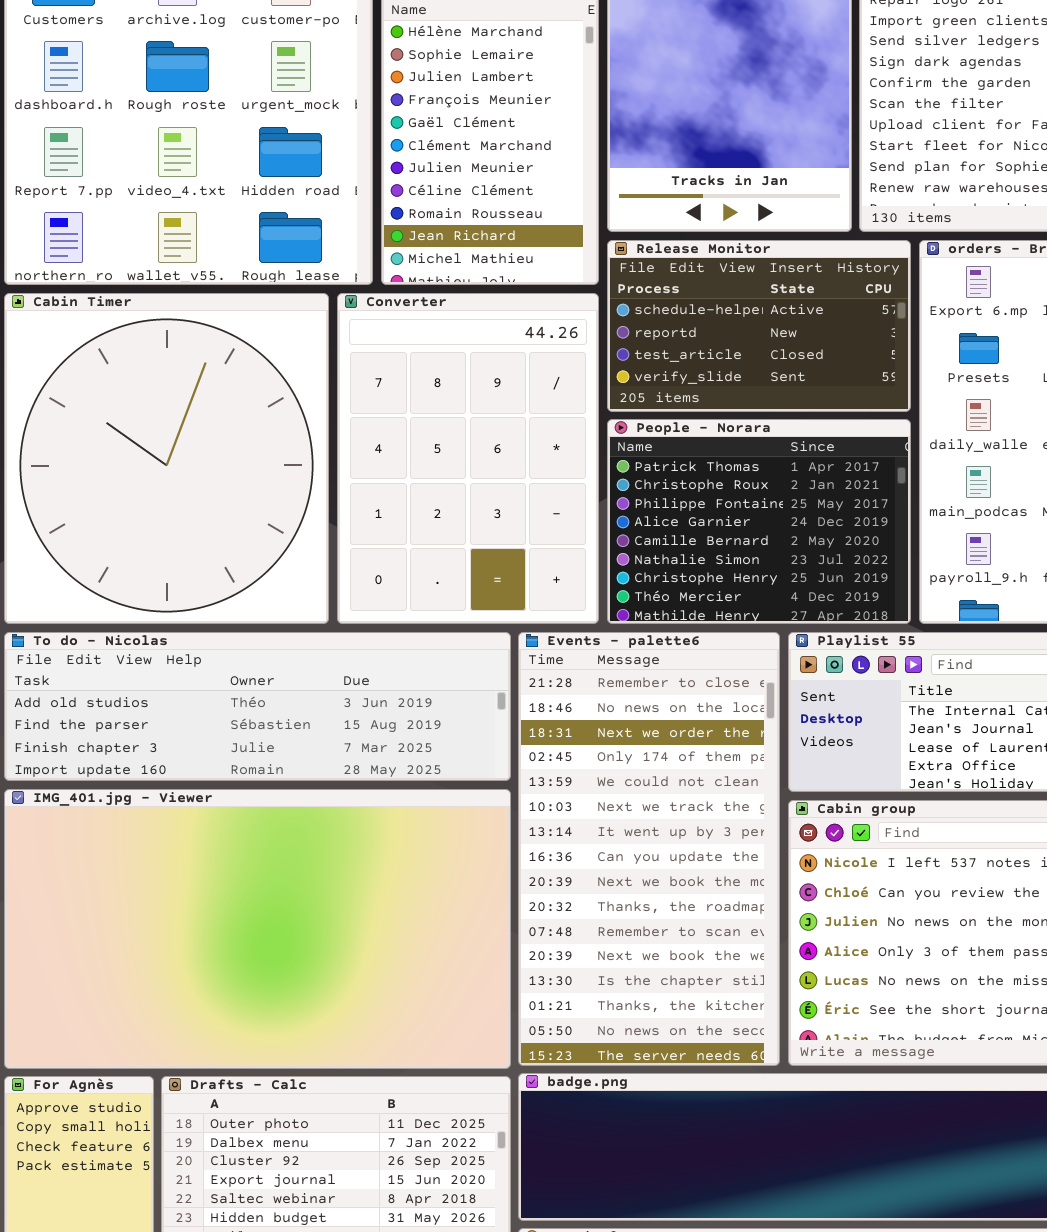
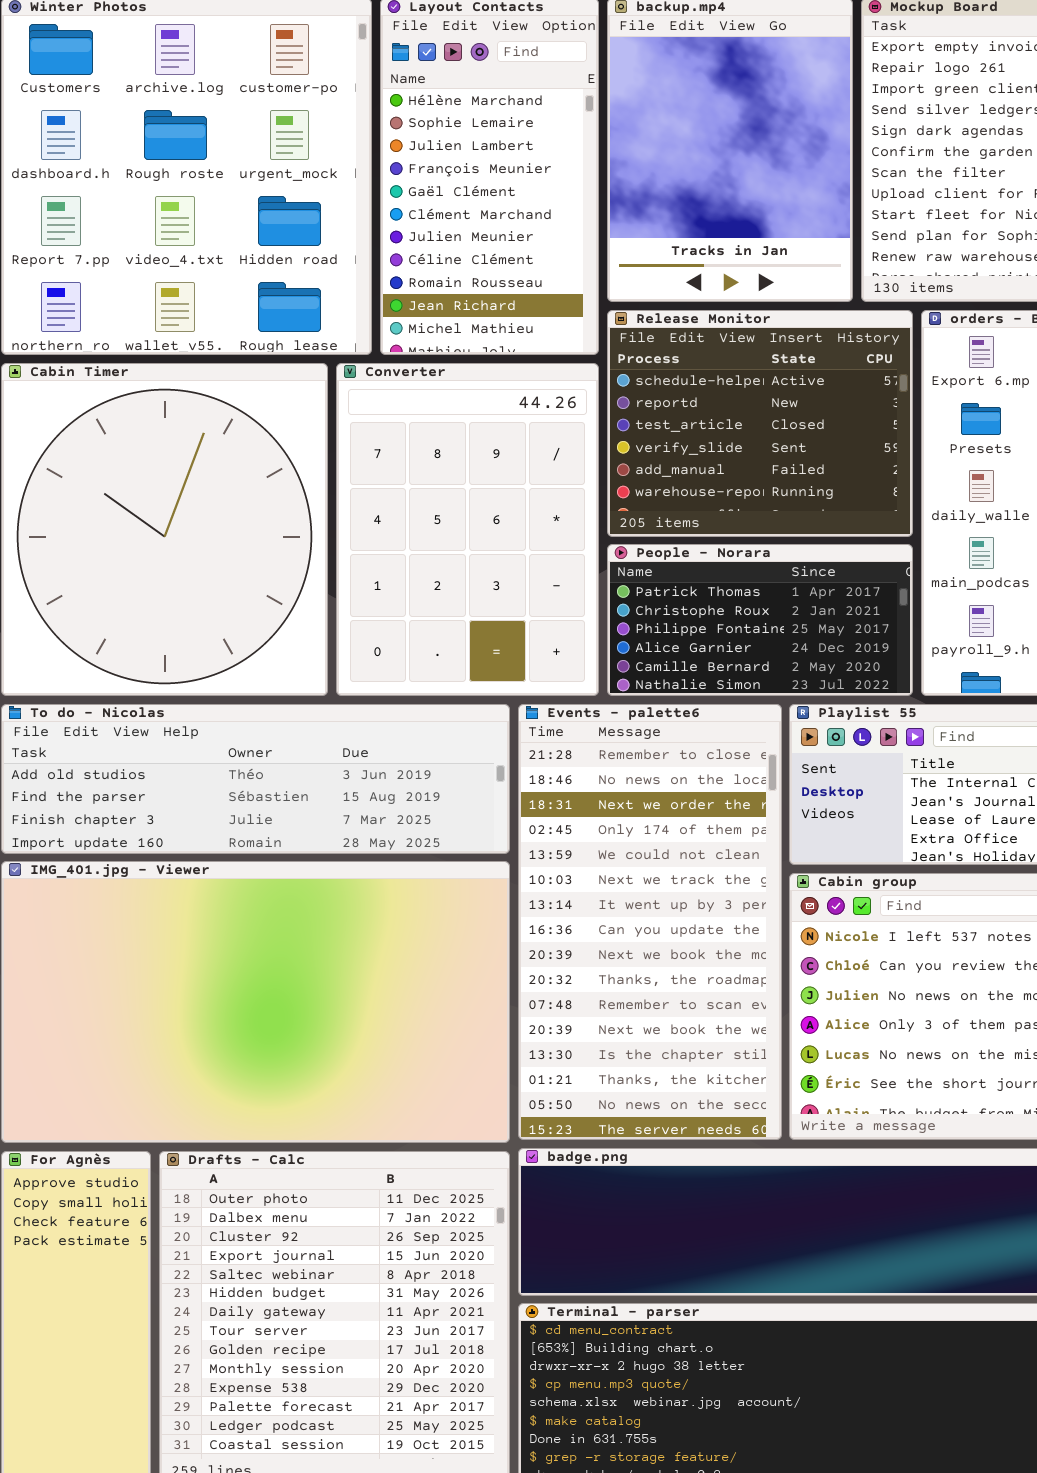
Release Monitor: [607,240,911,412] -> [607,310,913,537], resized
People - Norara: [607,419,911,624] -> [607,544,913,696], resized

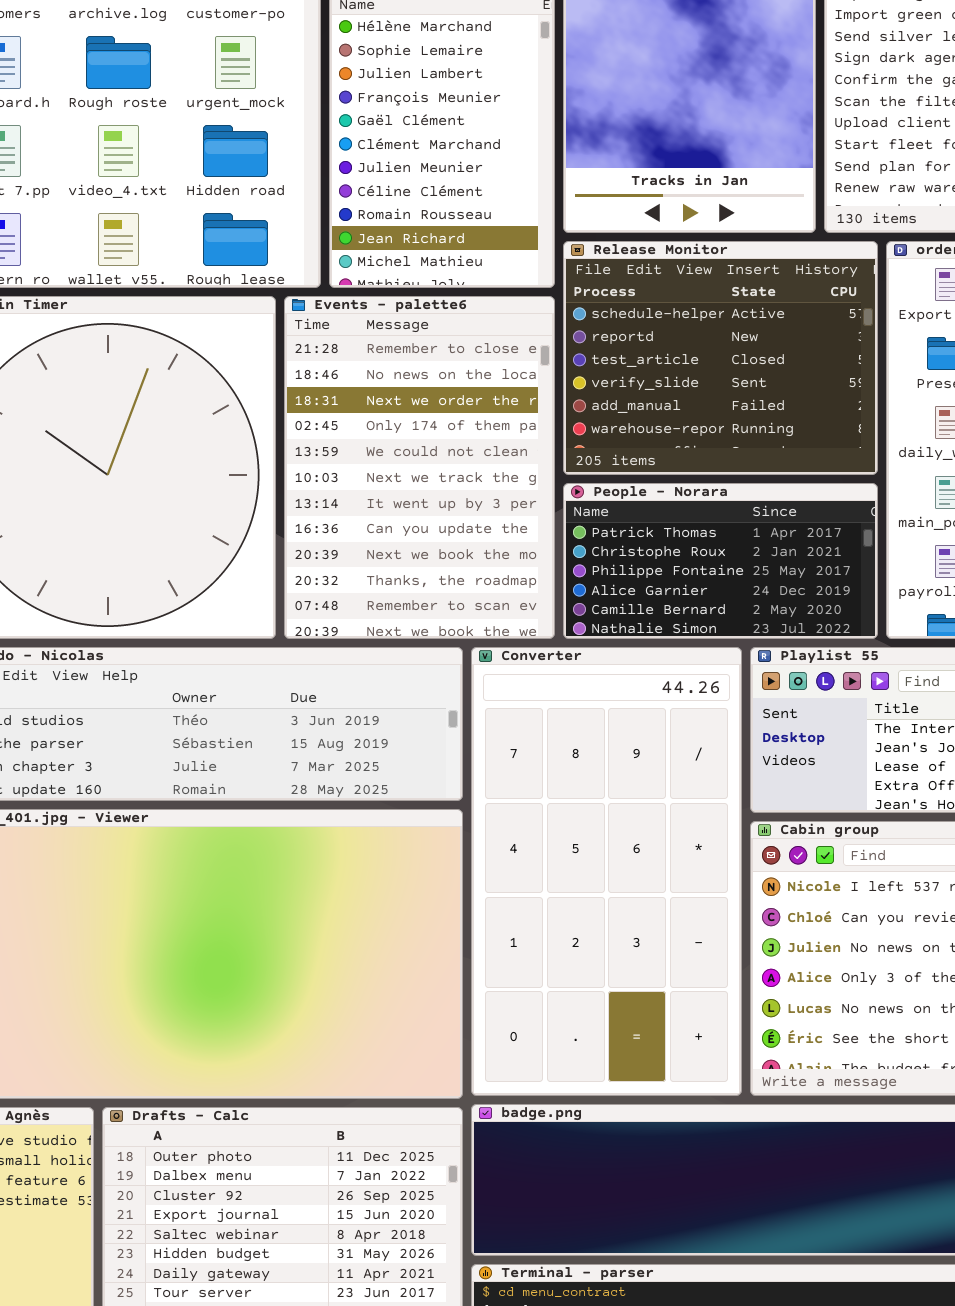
Converter: [336,363,599,696] -> [471,647,742,1096], moved, resized
Events - palette6: [518,704,782,1140] -> [284,296,555,639], moved, resized

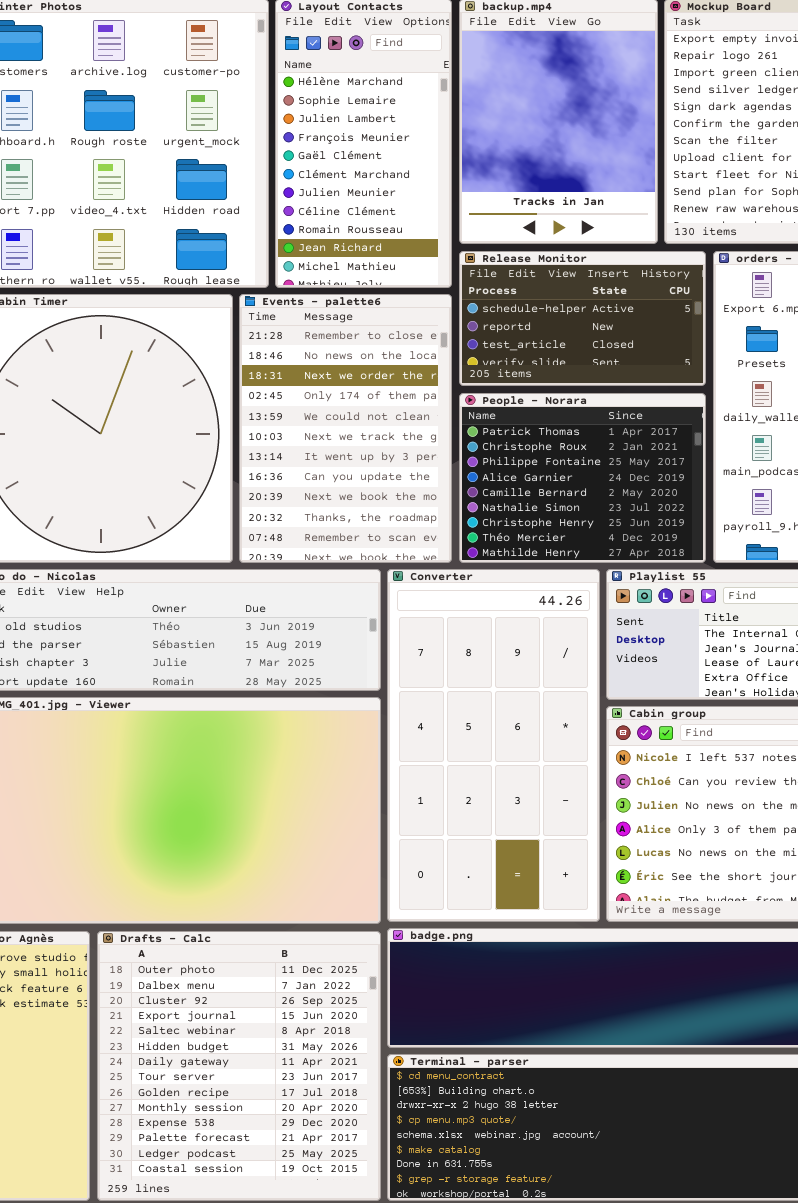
Release Monitor: [563,241,878,475] -> [459,251,706,386], resized
People - Norara: [563,483,878,639] -> [459,393,706,563], resized

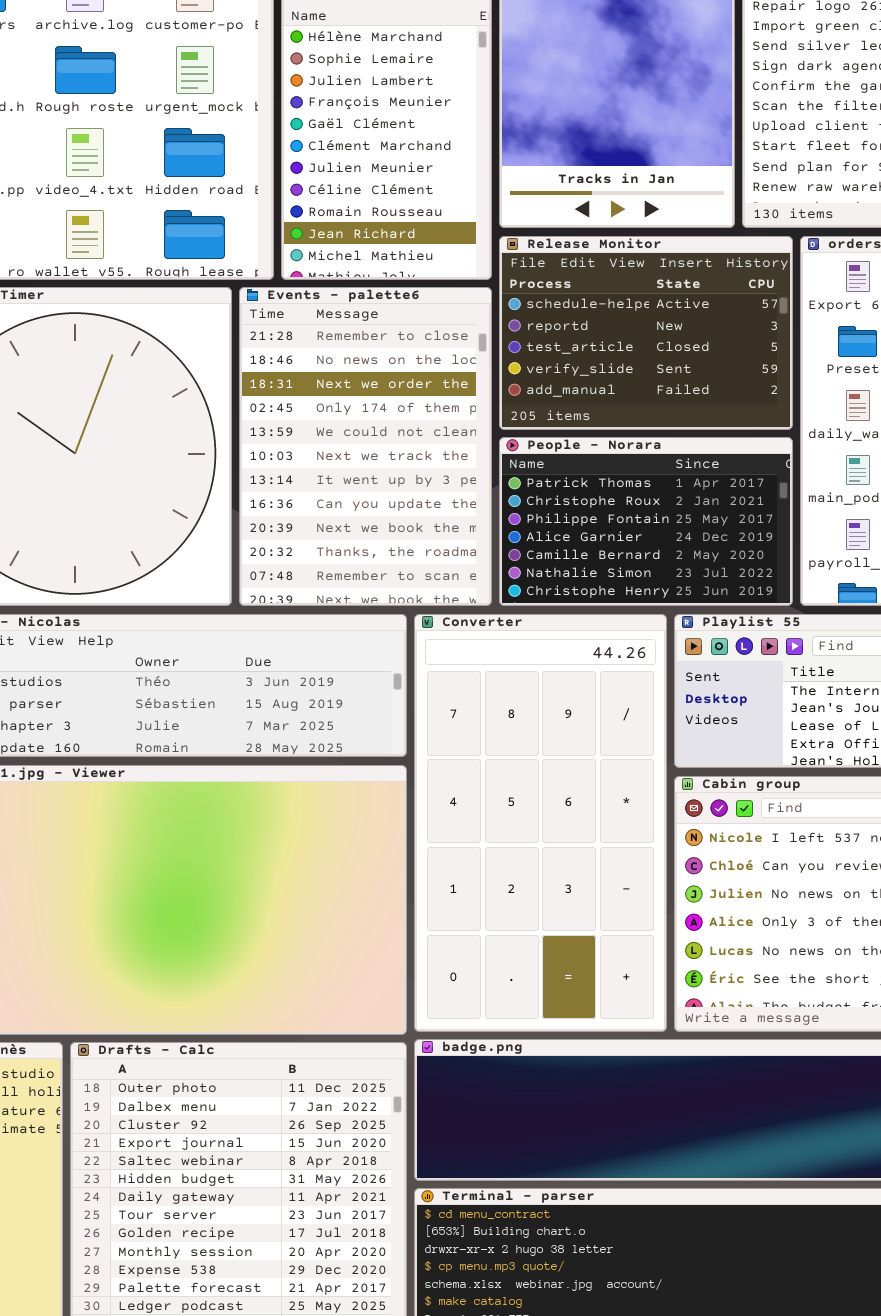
Release Monitor: [459,251,706,386] -> [499,236,793,430], resized
People - Norara: [459,393,706,563] -> [499,437,793,606], resized

